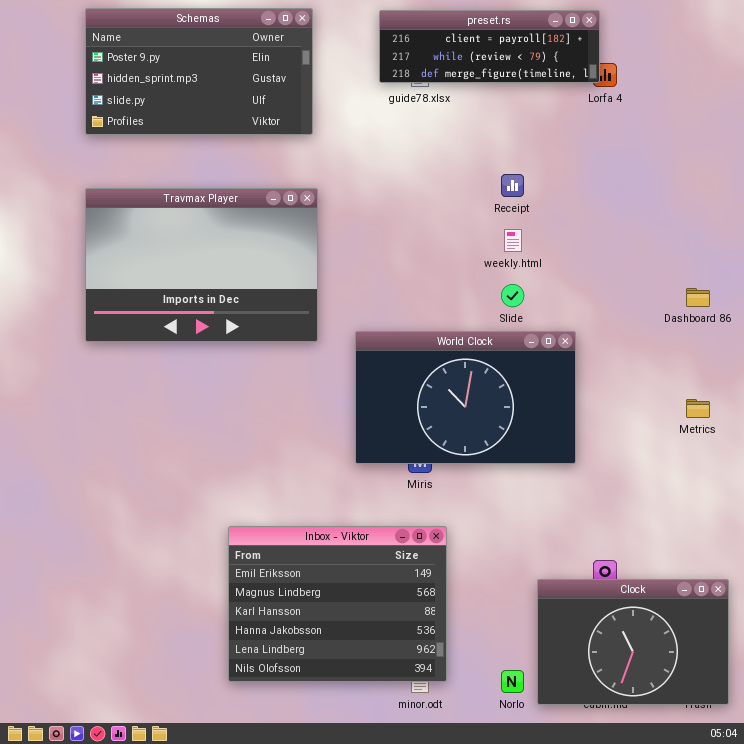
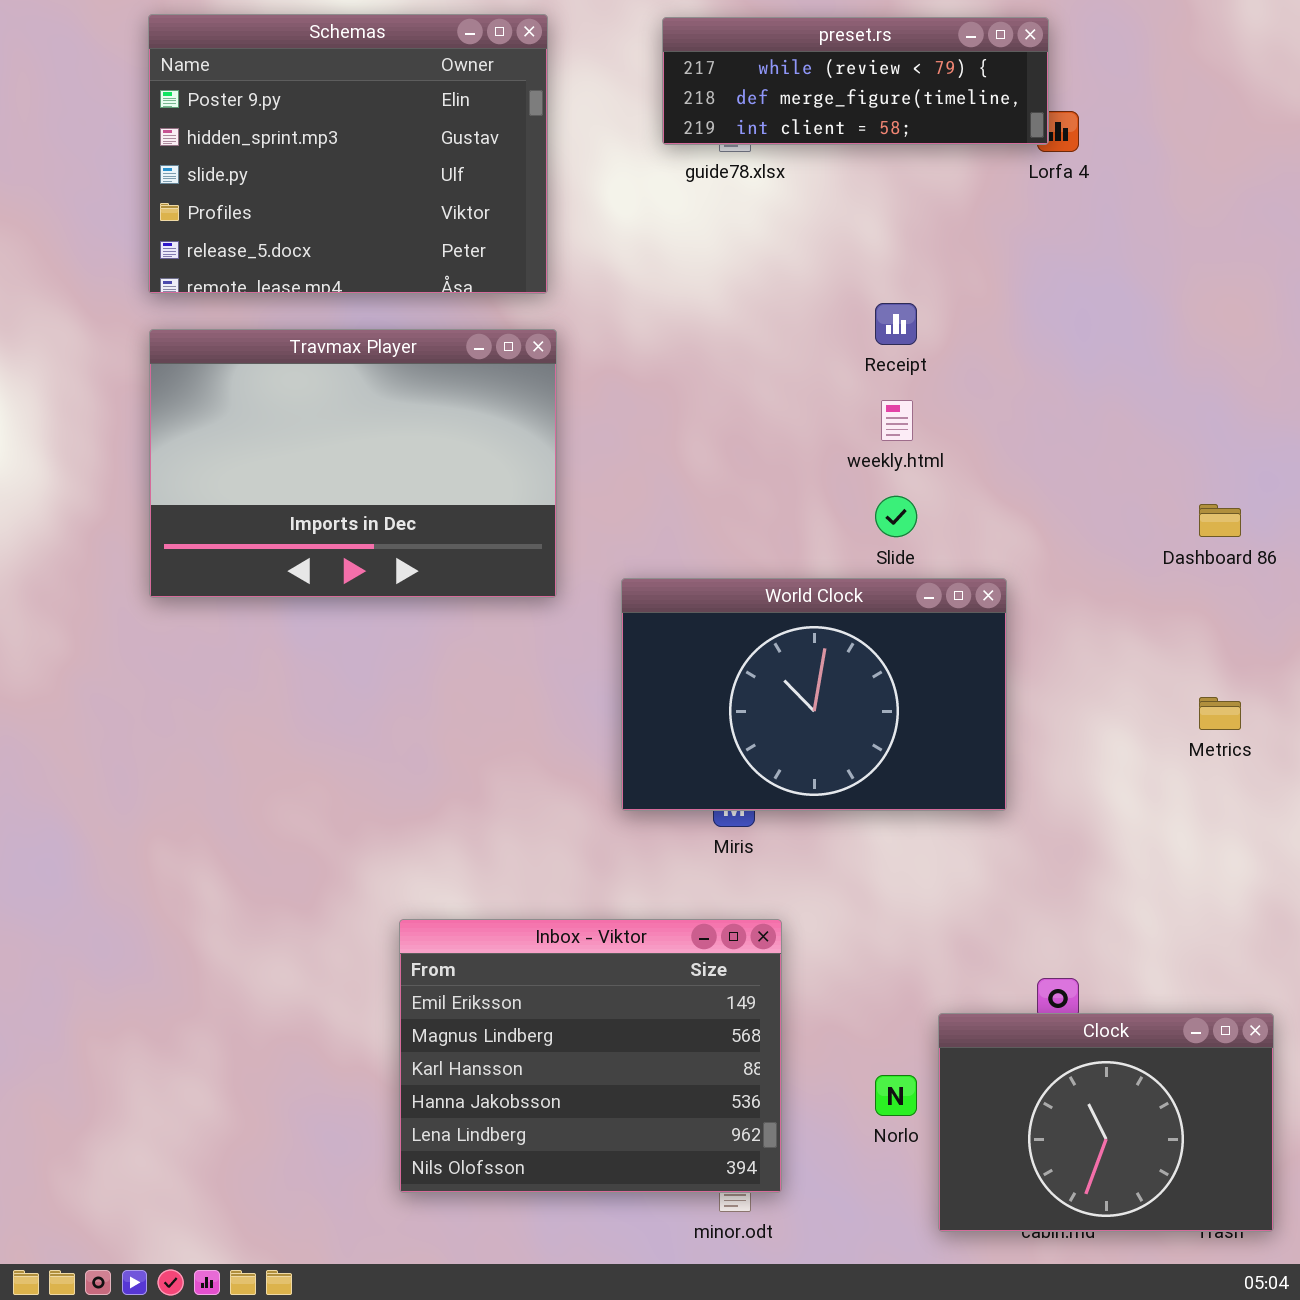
Schemas: [85,8,313,135] -> [148,14,548,294], resized
preset.rs: [379,10,600,83] -> [662,17,1049,145], scrolled down 1 row
Norlo: [501,670,524,693] -> [875,1075,917,1116], moved

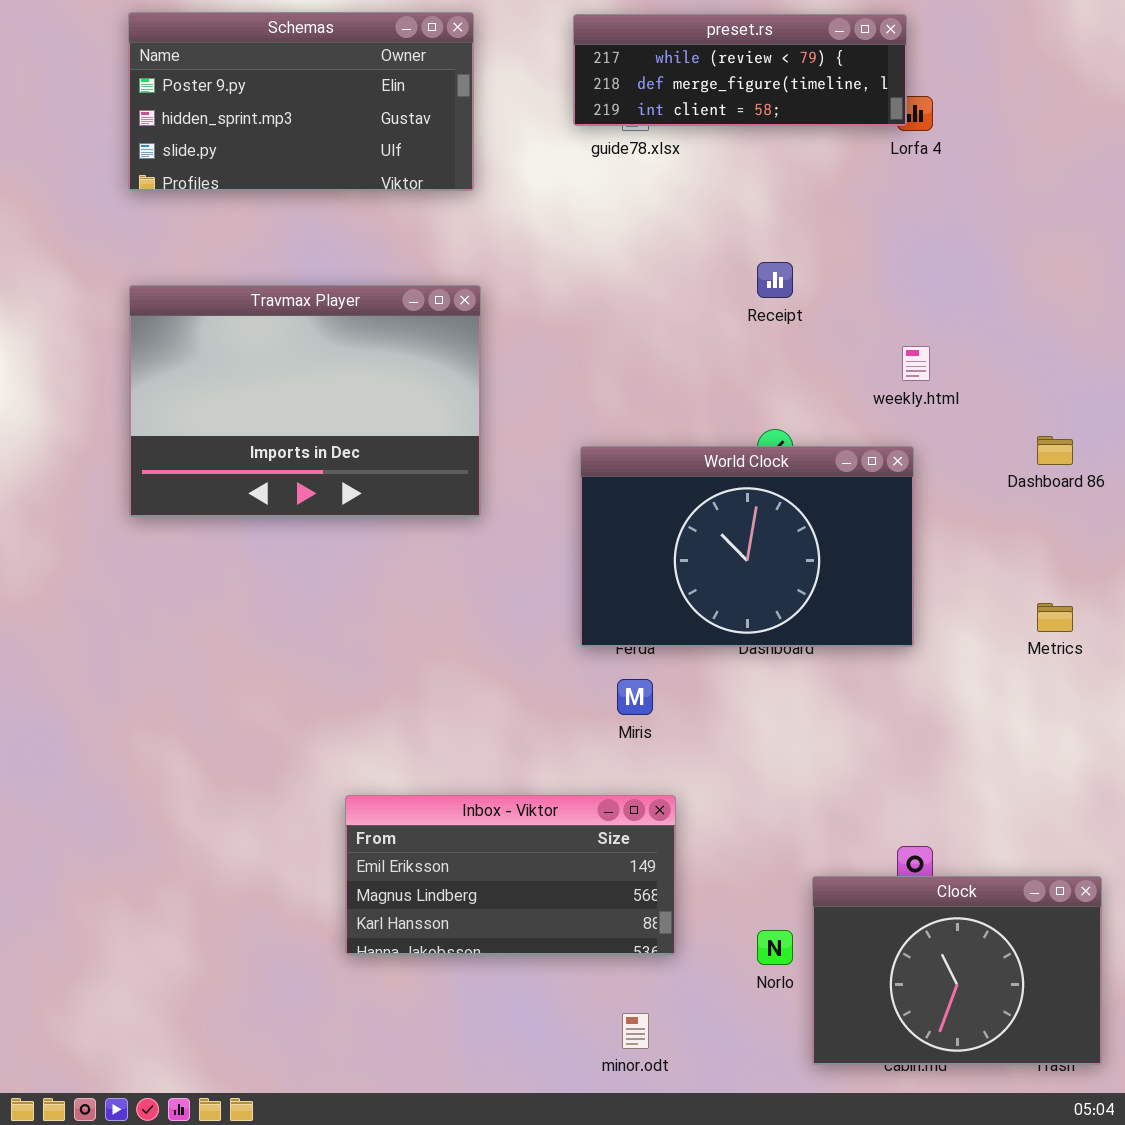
Schemas: [148,14,548,294] -> [128,12,474,191], resized
weekly.html: [881,400,913,441] -> [902,346,930,381], moved
World Clock: [621,578,1007,811] -> [580,446,914,647], moved
Inbox - Viktor: [399,919,782,1193] -> [345,795,676,955], resized

